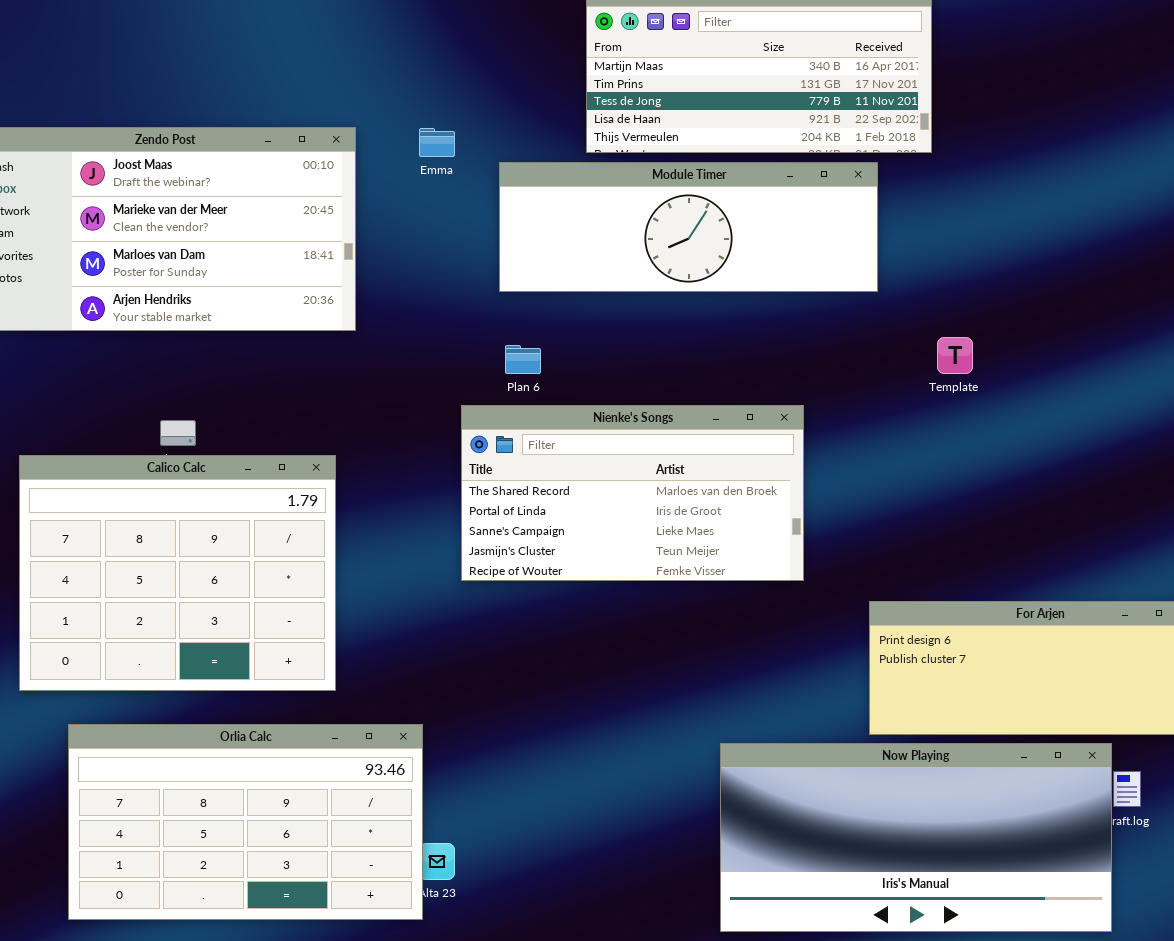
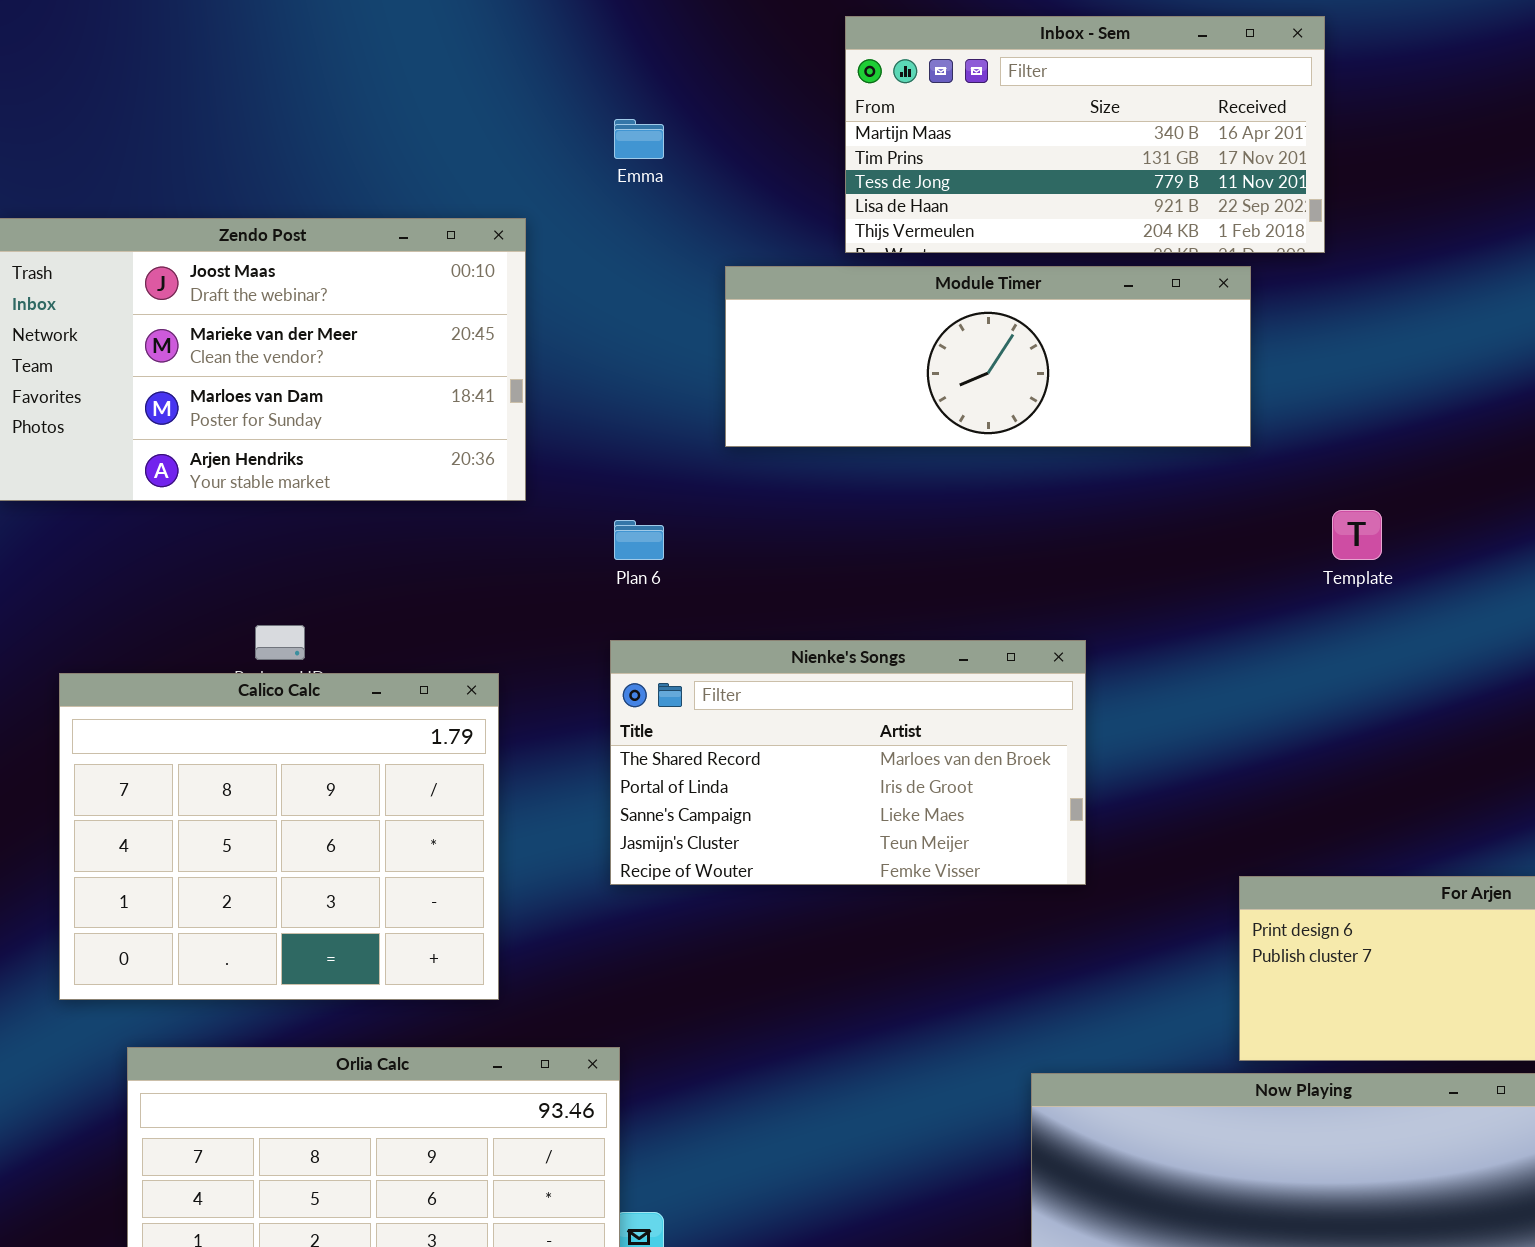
Emma: [419,128,455,157] -> [614,119,664,159], moved
Plan 6: [505,345,541,374] -> [614,520,664,560], moved
Nienke's Songs: [461,405,804,581] -> [610,640,1086,885], moved

